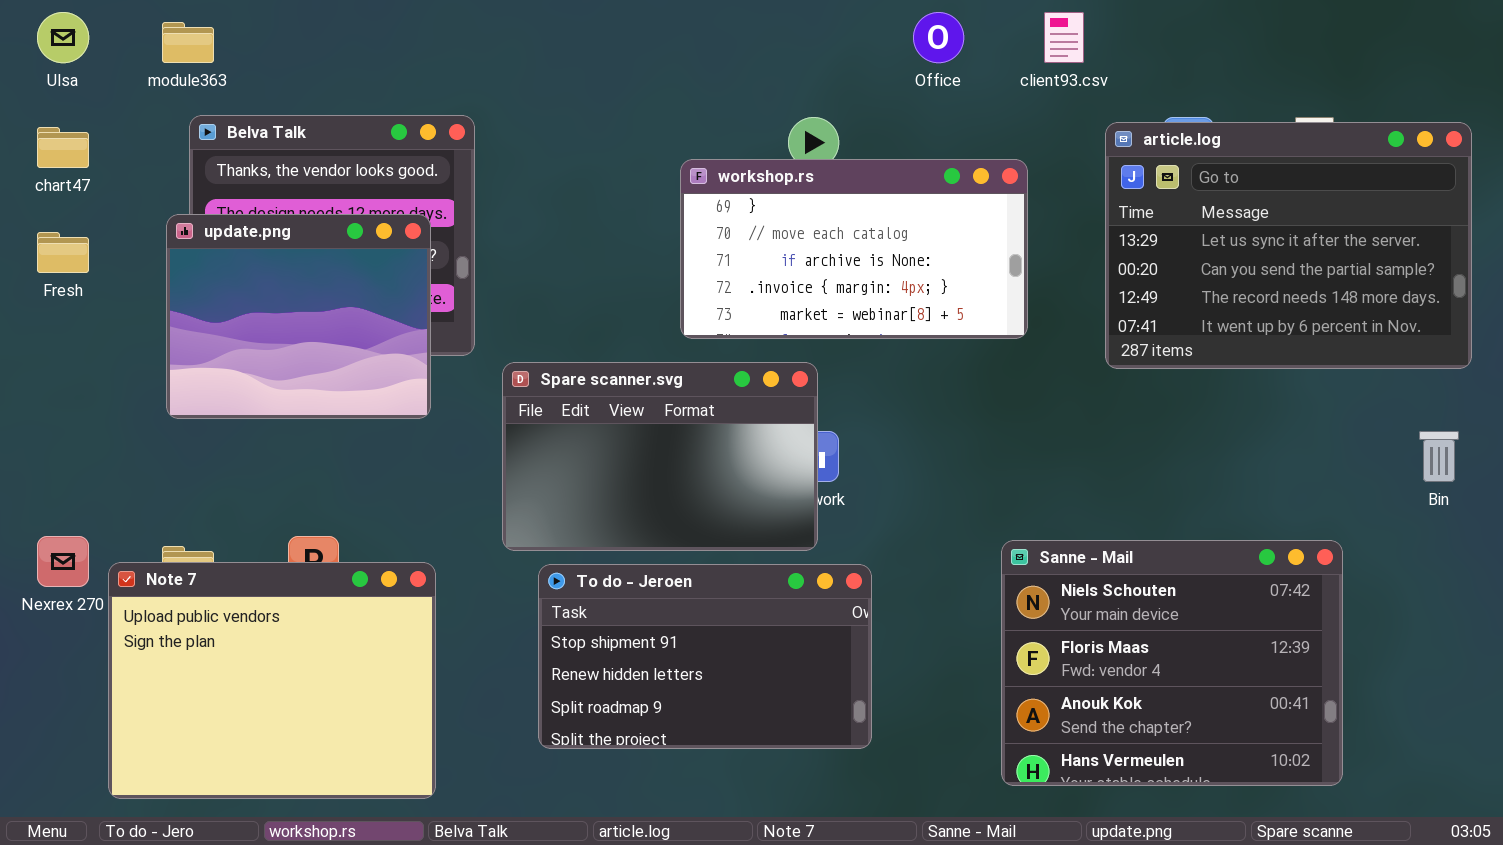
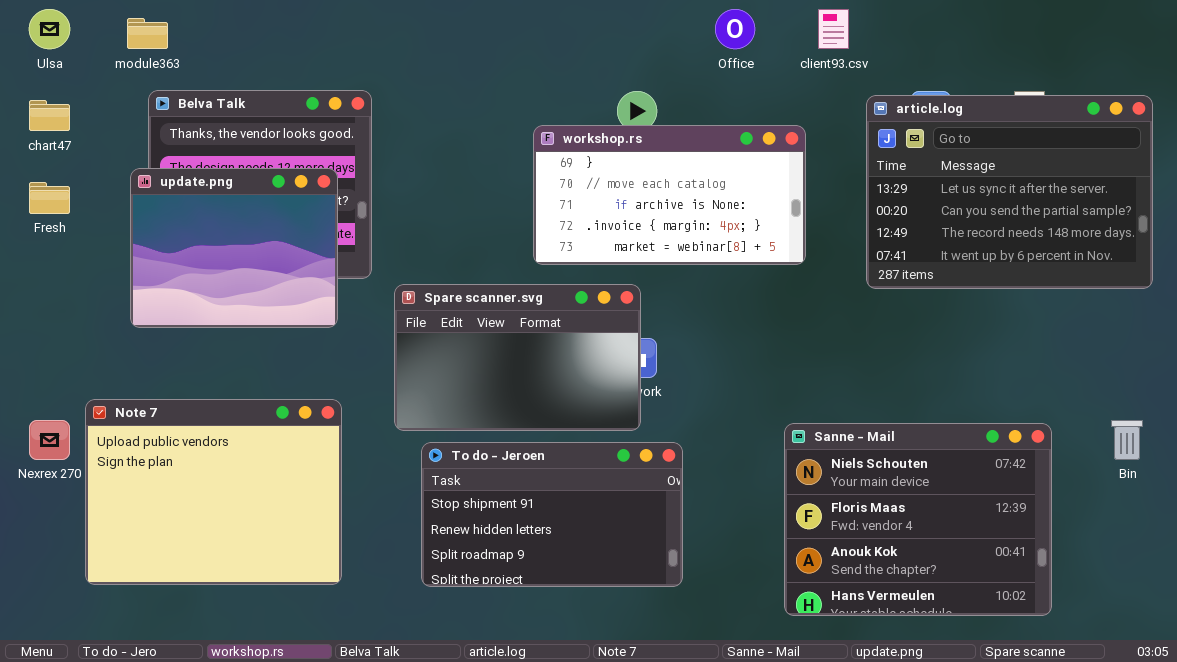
Bin: [1419,431,1459,482] -> [1111,420,1143,460], moved
Note 7: [108,562,436,799] -> [85,399,342,585], moved

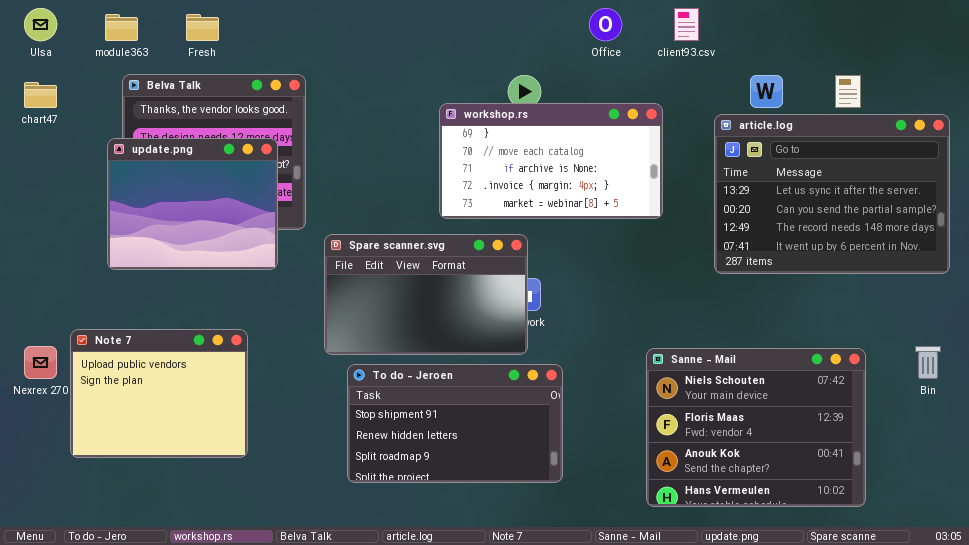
article.log: [866,95,1153,289] -> [714,114,950,274], moved
Fresh: [29,182,70,214] -> [186,14,219,41], moved
Note 7: [85,399,342,585] -> [70,329,248,458], resized

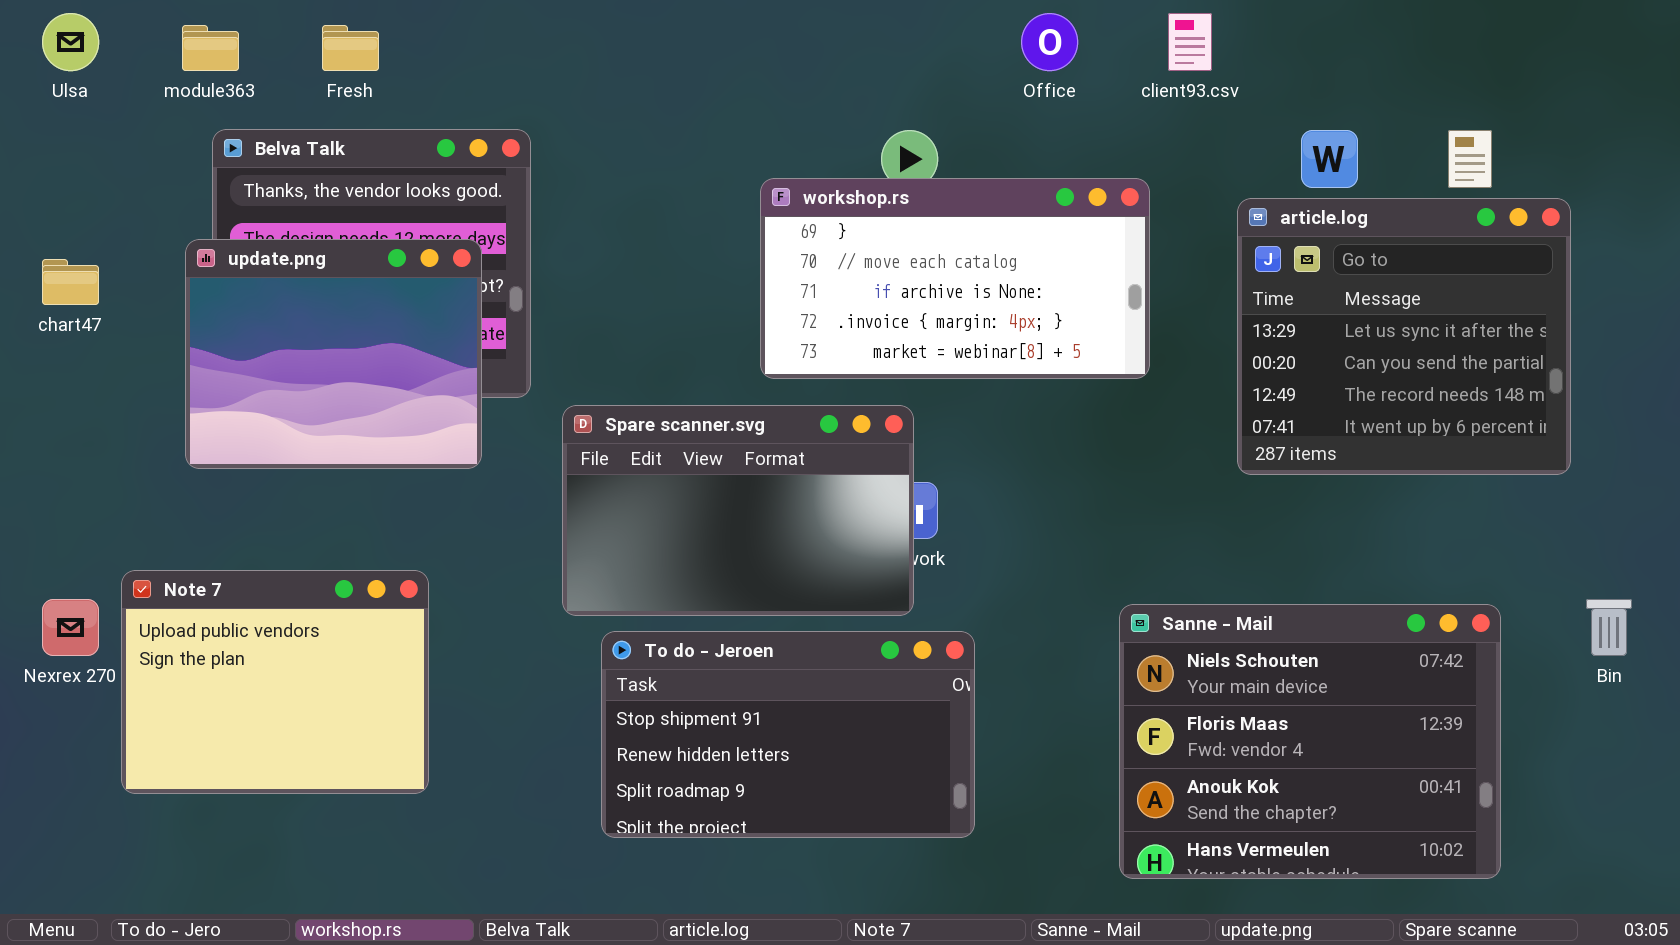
chart47: [24,82,57,108] -> [42,259,99,305], moved
article.log: [714,114,950,274] -> [1237,198,1571,475], resized

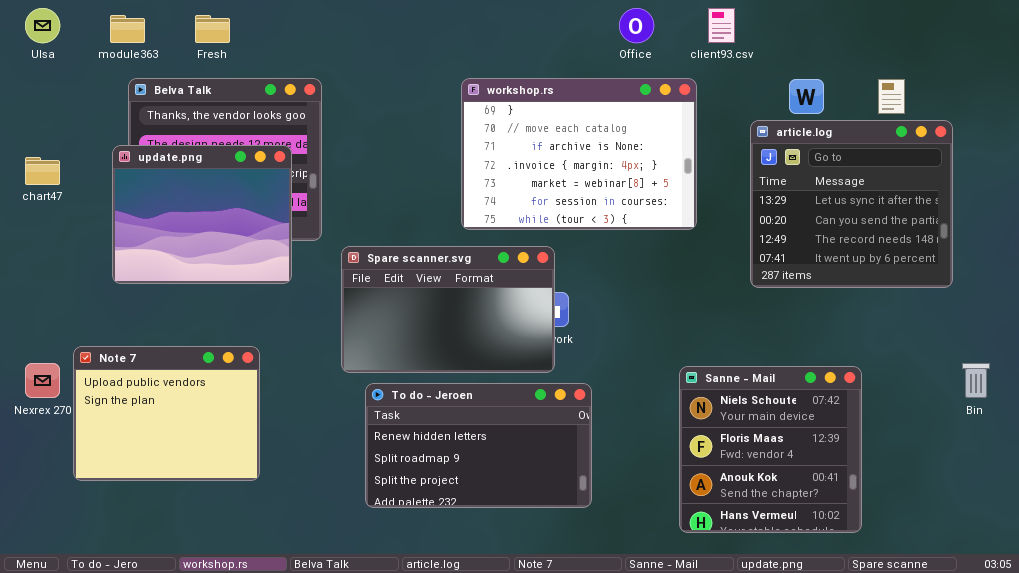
workshop.rs: [760,178,1150,379] -> [461,78,697,230], resized
Sanne - Mail: [1119,604,1501,879] -> [679,366,862,533], resized
To do - Jeroen: [601,631,975,838] -> [365,383,592,508], scrolled down 1 row

